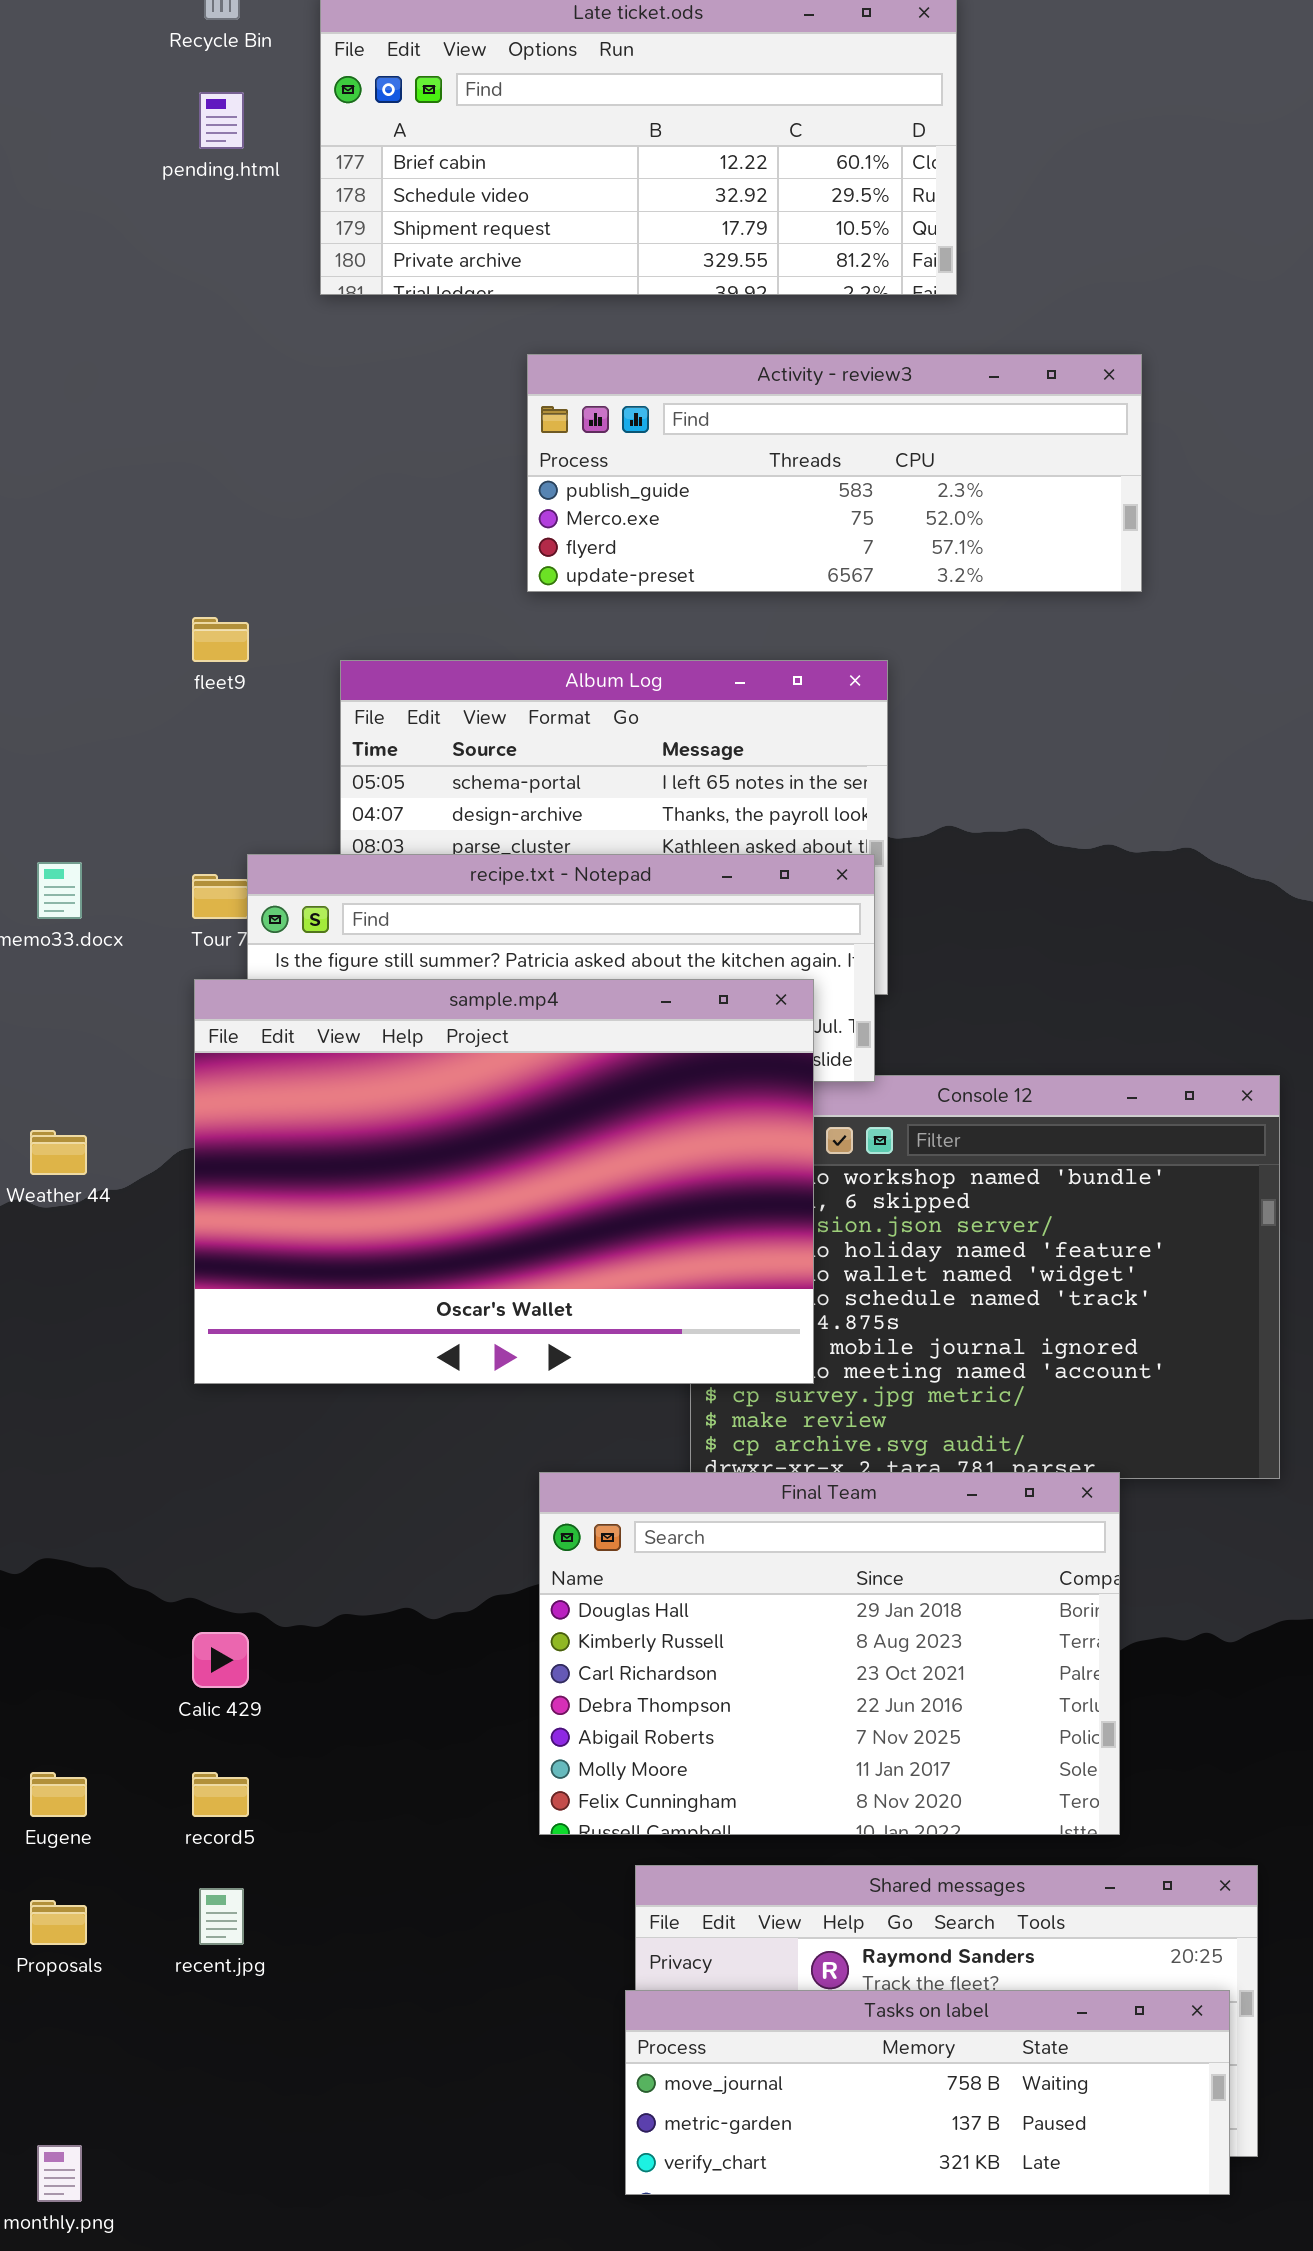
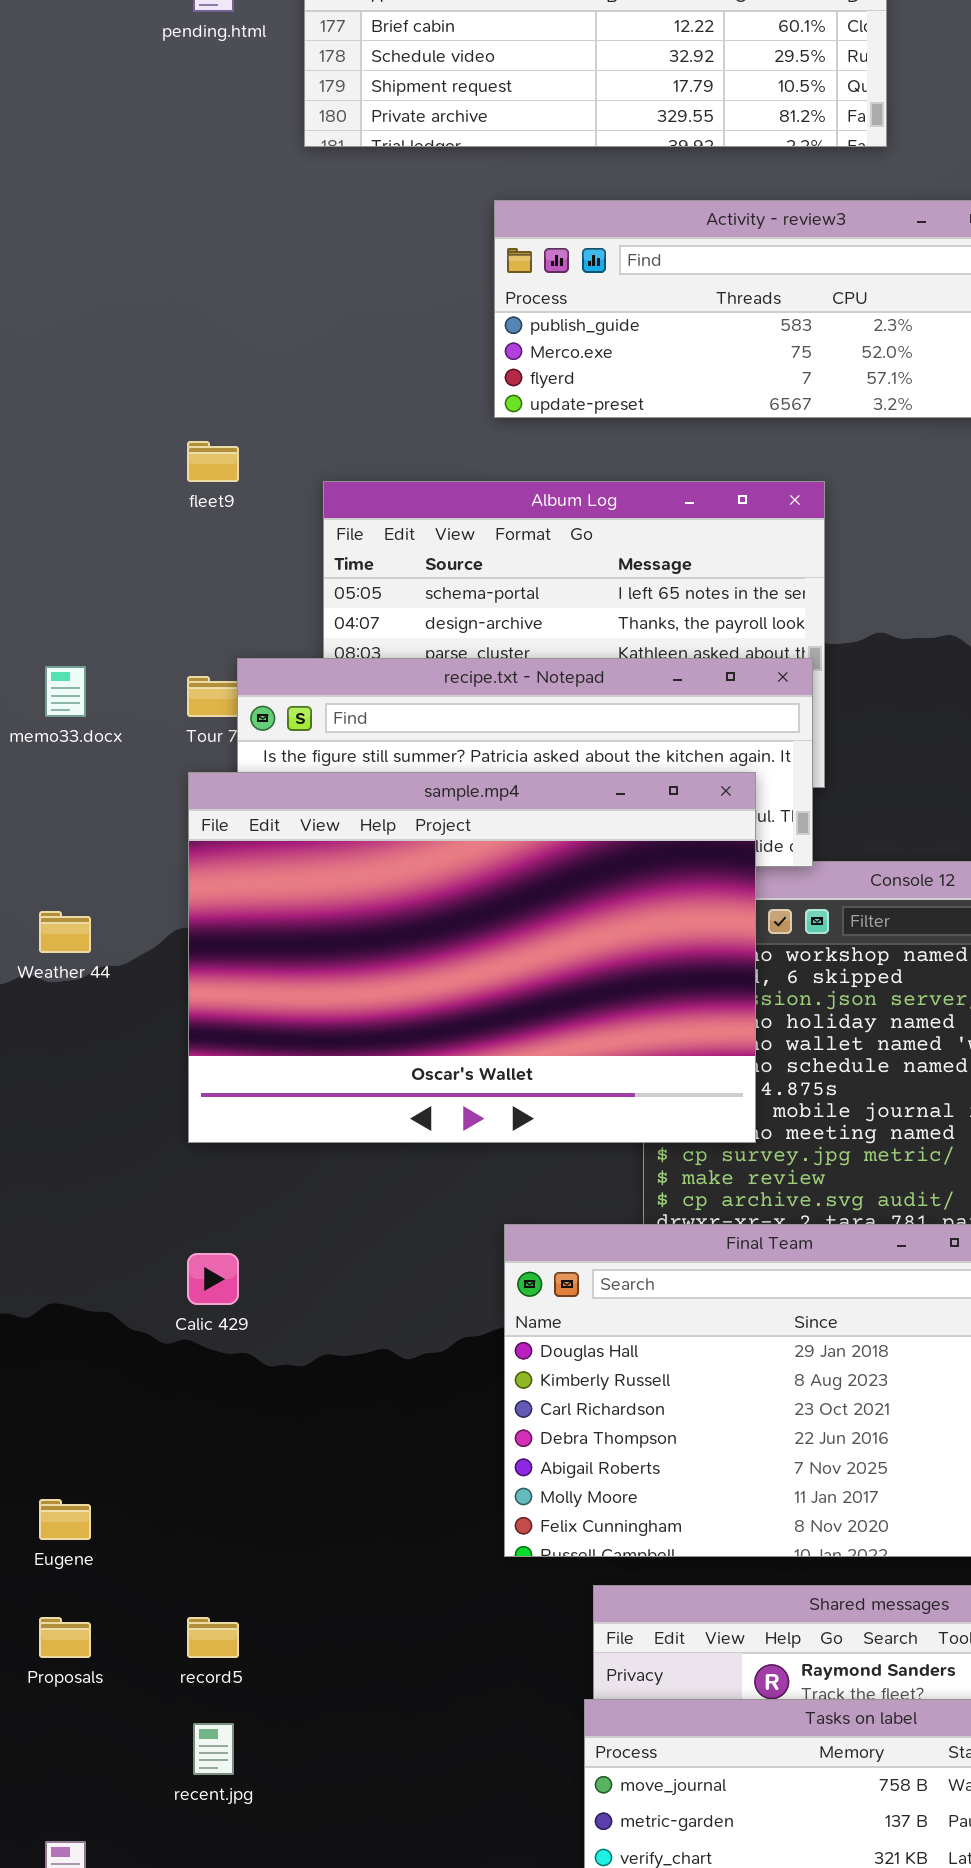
Calic 429: [192,1632,249,1688] -> [187,1253,239,1305], moved
record5: [192,1772,249,1817] -> [187,1617,239,1658], moved
recent.jpg: [199,1888,244,1945] -> [193,1723,234,1775], moved

